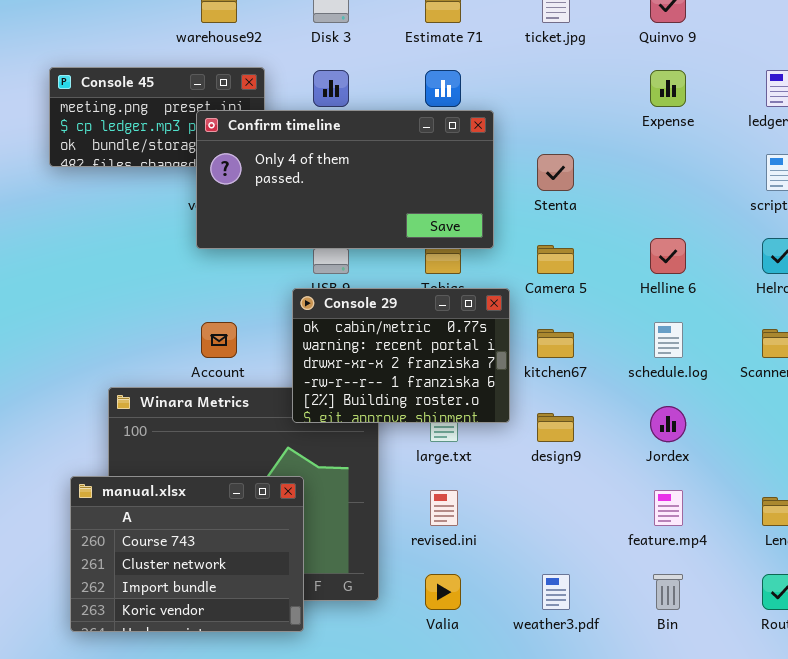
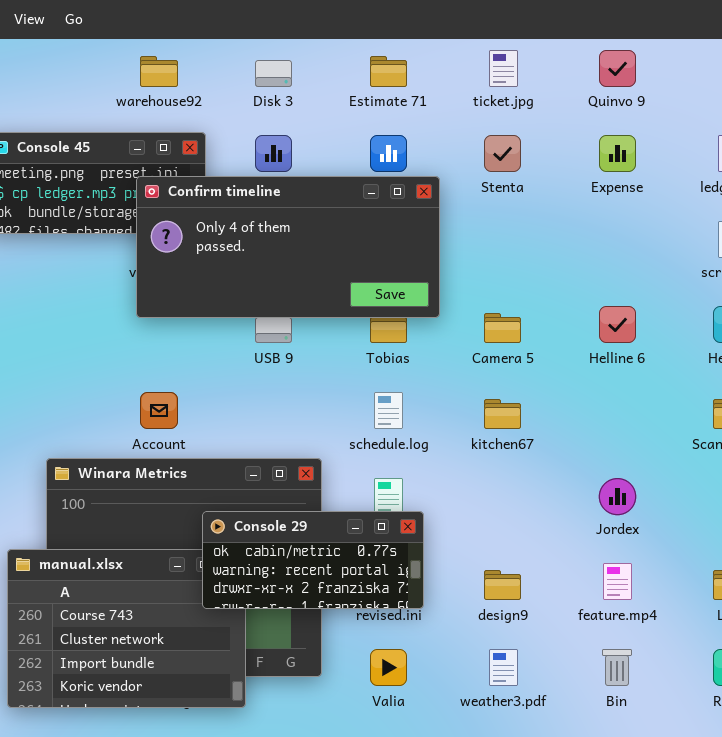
Stenta: [537,154,574,191] -> [484,135,521,172], moved
Console 29: [292,288,510,423] -> [202,511,424,609], moved, resized
schedule.log: [654,322,683,358] -> [374,392,403,429], moved
design9: [537,413,574,442] -> [484,570,521,600], moved

